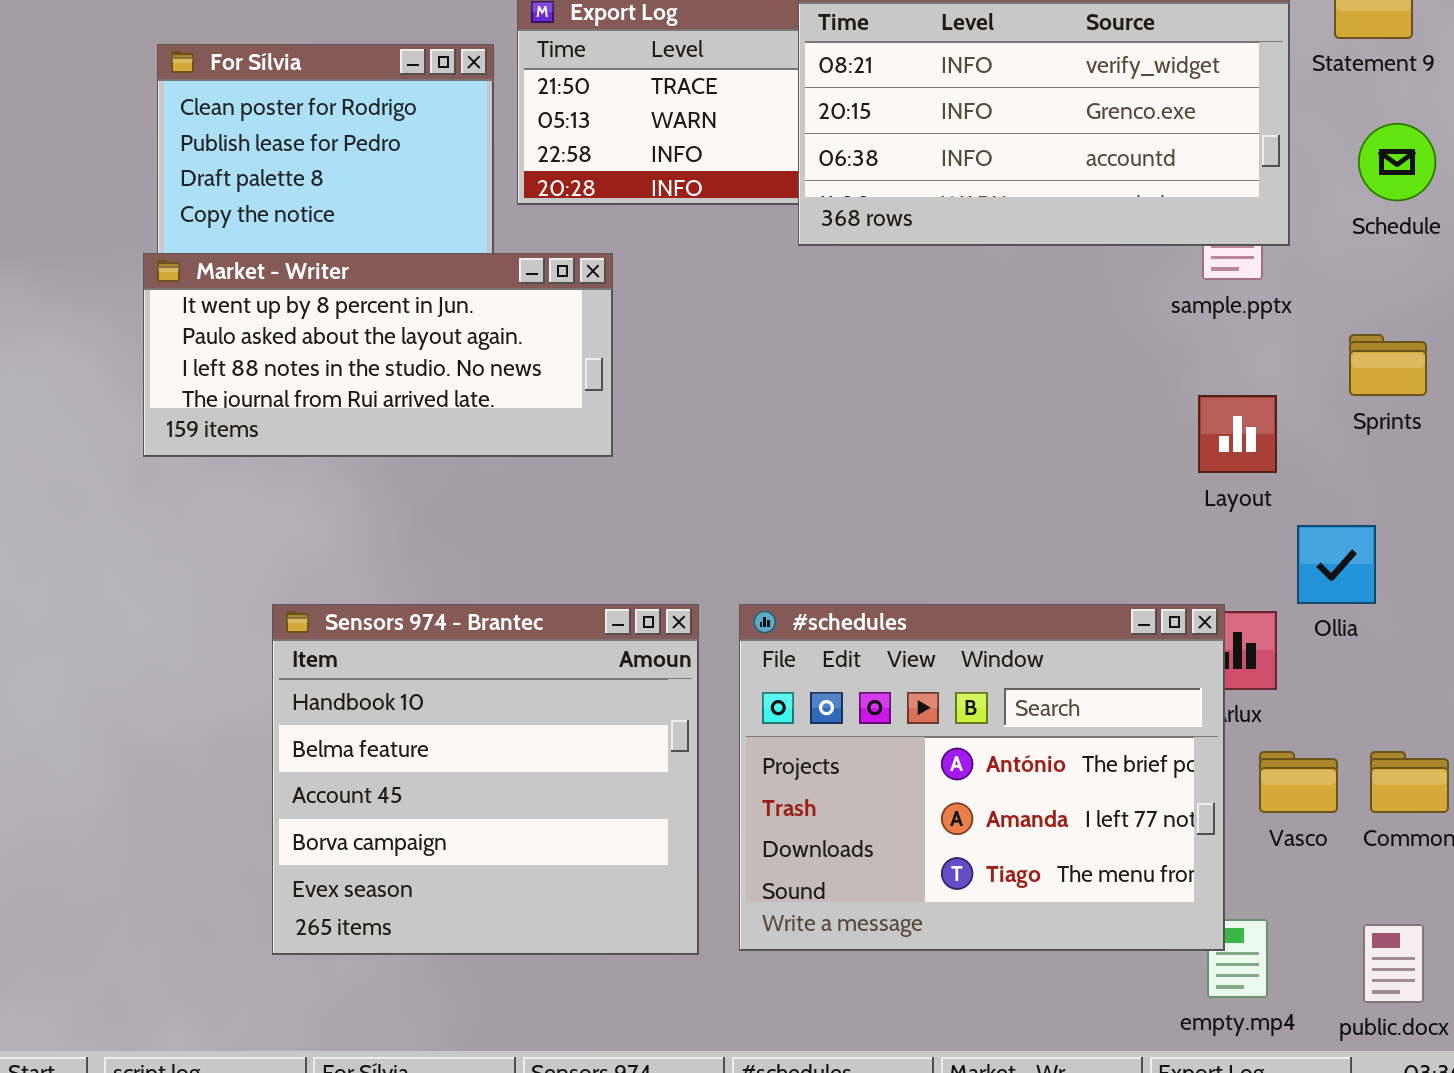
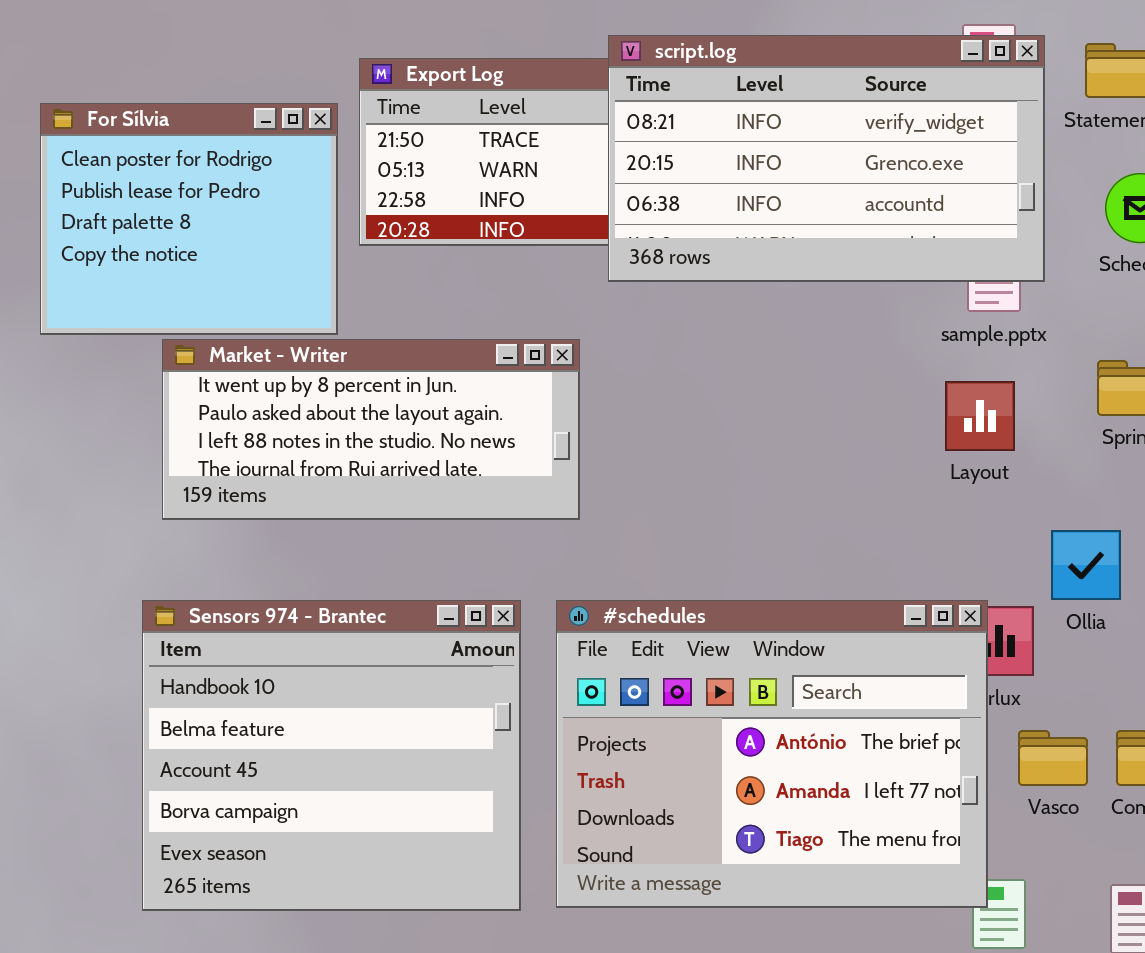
Market - Writer: [143,253,613,457] -> [162,339,580,520], moved
Layout: [1198,395,1277,473] -> [945,381,1015,451], moved

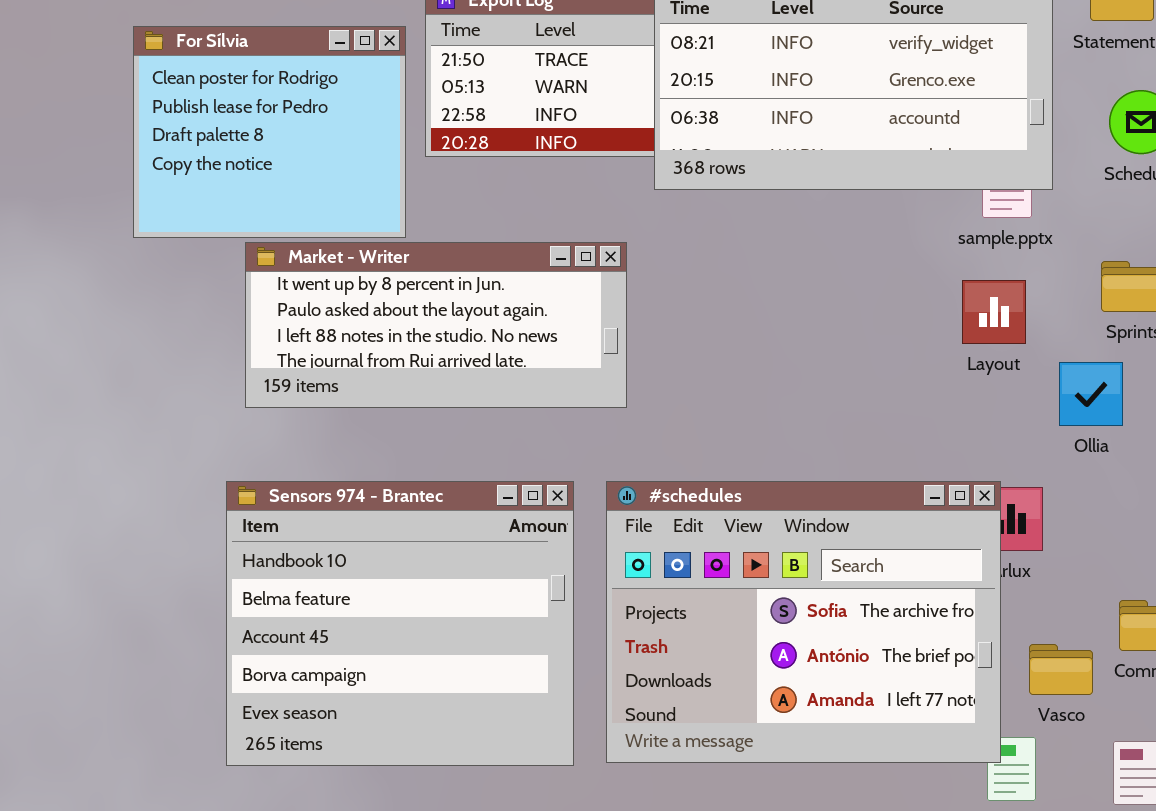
Ollia: [1051,530,1121,600] -> [1059,362,1123,426], moved
#schedules: [556,600,988,908] -> [606,481,1001,763], scrolled up 1 row
Vasco: [1018,730,1088,786] -> [1029,644,1093,695], moved

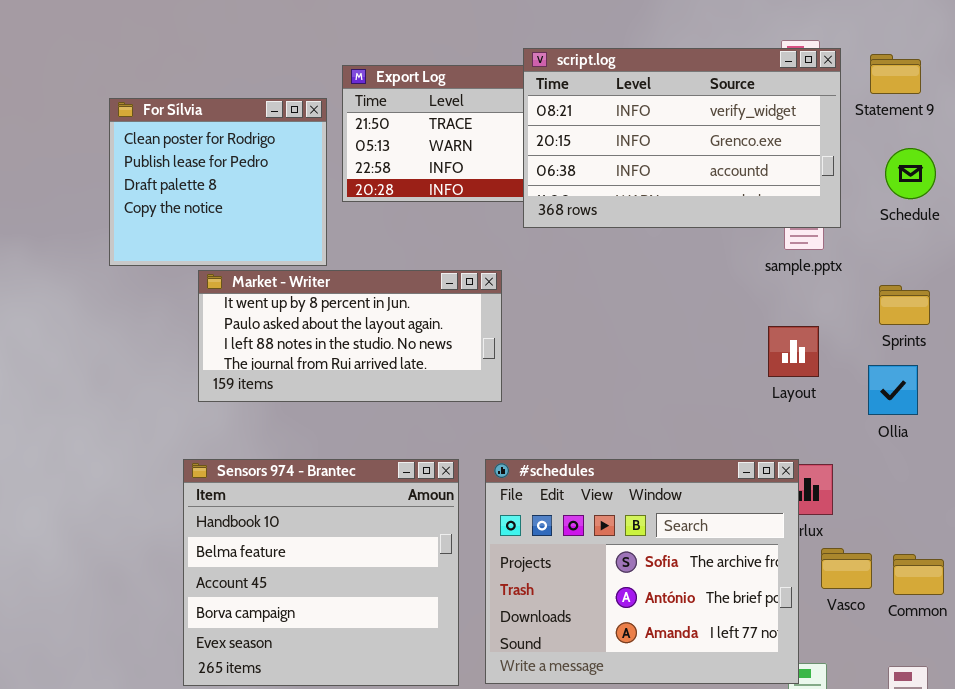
Layout: [962,280,1026,344] -> [768,326,819,377], moved
Ollia: [1059,362,1123,426] -> [868,365,918,415], moved
Vasco: [1029,644,1093,695] -> [821,548,872,589], moved

